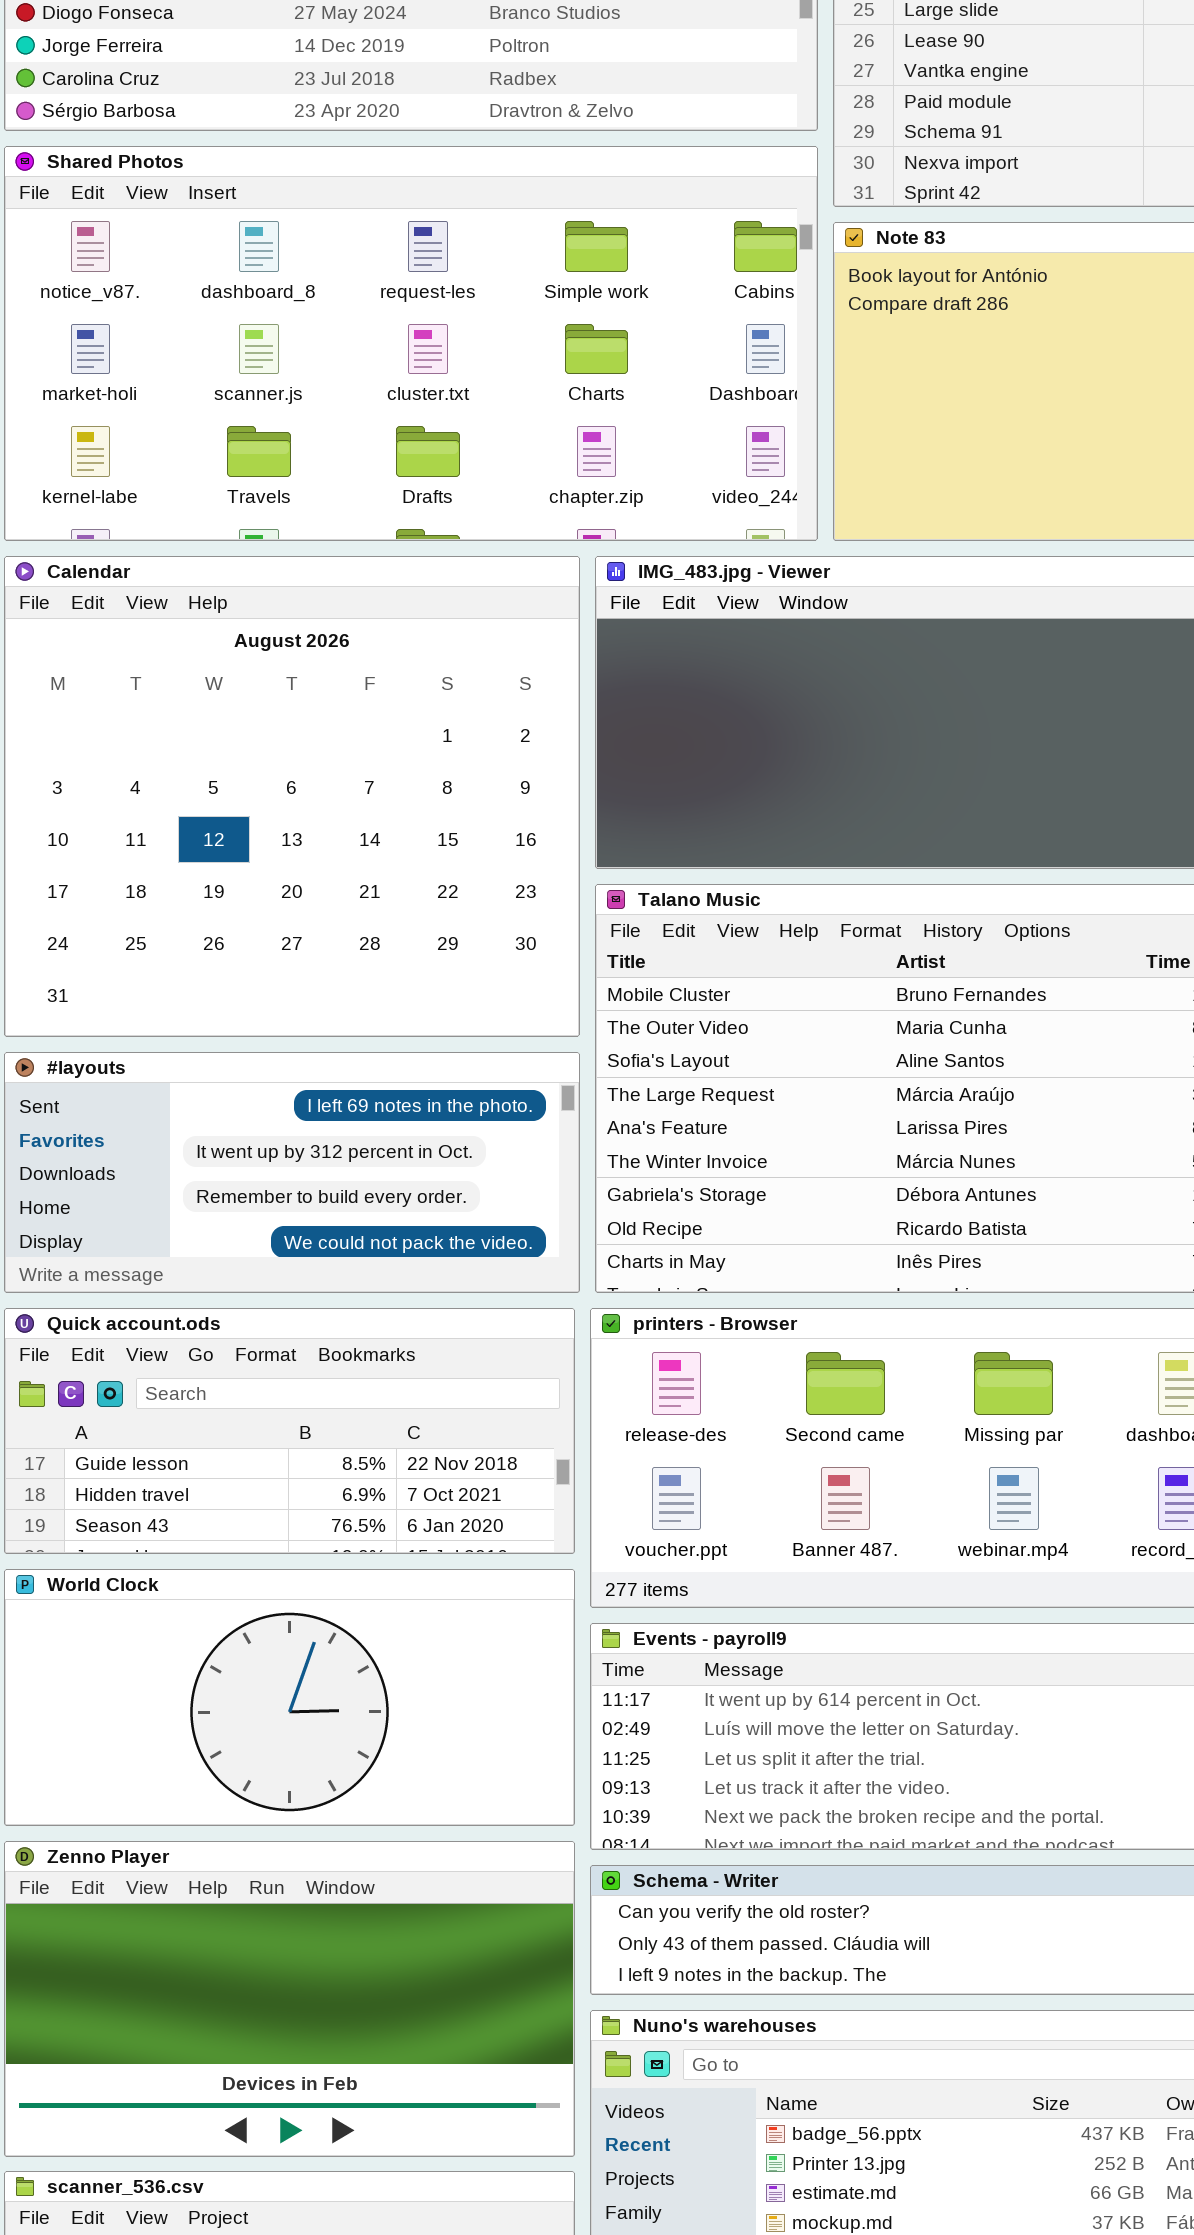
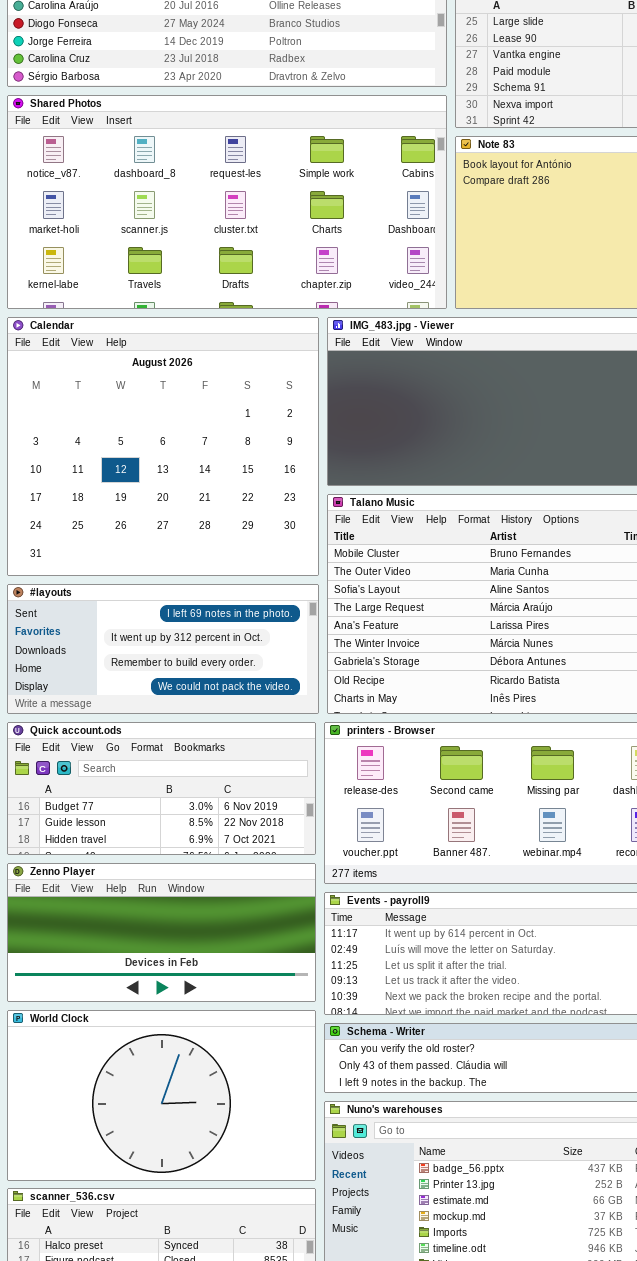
Quick account.ods: [4,1308,575,1554] -> [7,722,316,855], scrolled up 1 row
World Clock: [4,1569,575,1826] -> [7,1010,316,1181], moved, resized
Zenno Player: [4,1841,575,2157] -> [7,863,316,1002], moved, resized

